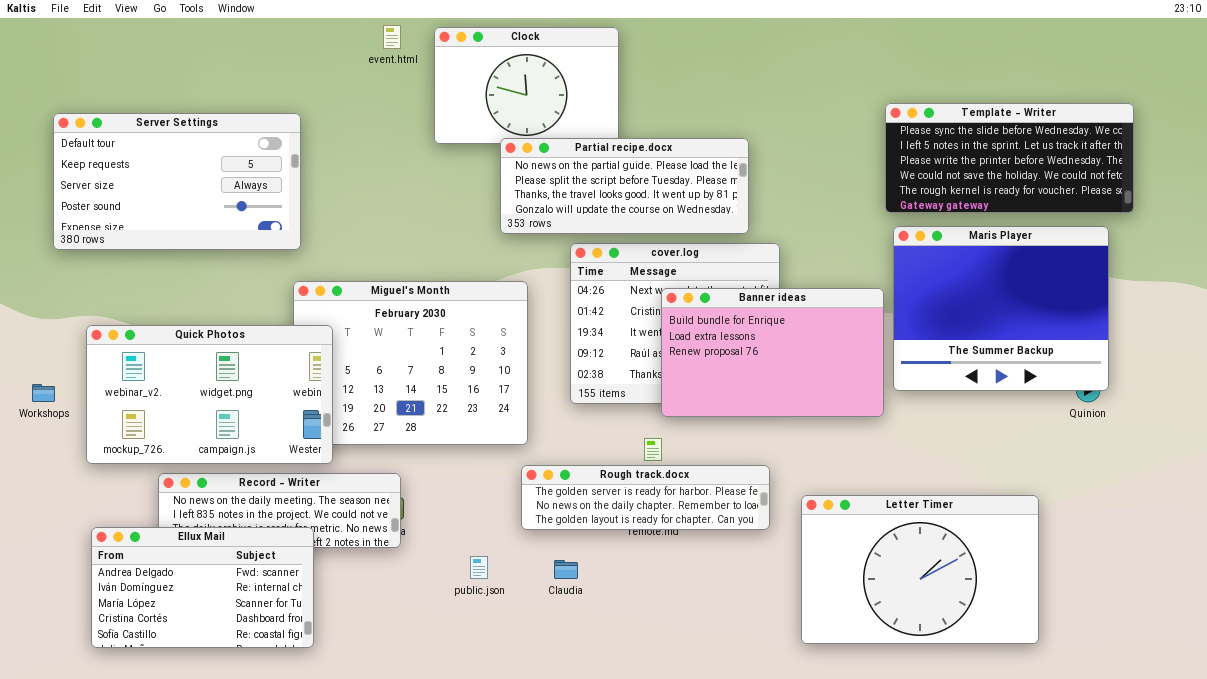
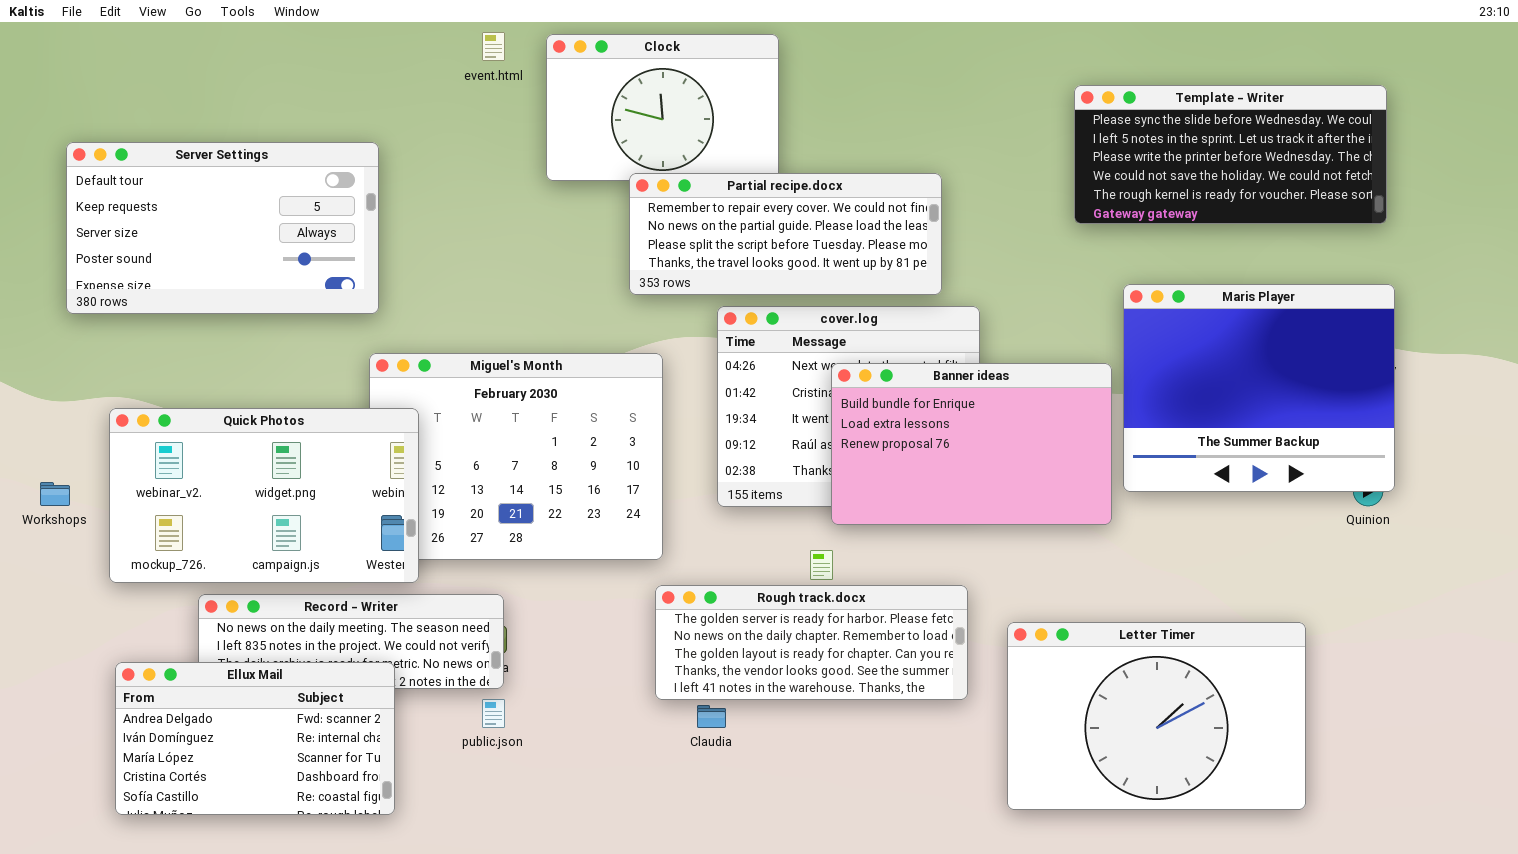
Template - Writer: [885,103,1134,213] -> [1074,85,1387,224], moved
Partial recipe.docx: [500,138,749,234] -> [629,173,942,295], scrolled up 1 row
Rough track.docx: [521,465,770,530] -> [655,585,968,700], resized
public.json: [470,556,488,579] -> [482,699,505,728], moved

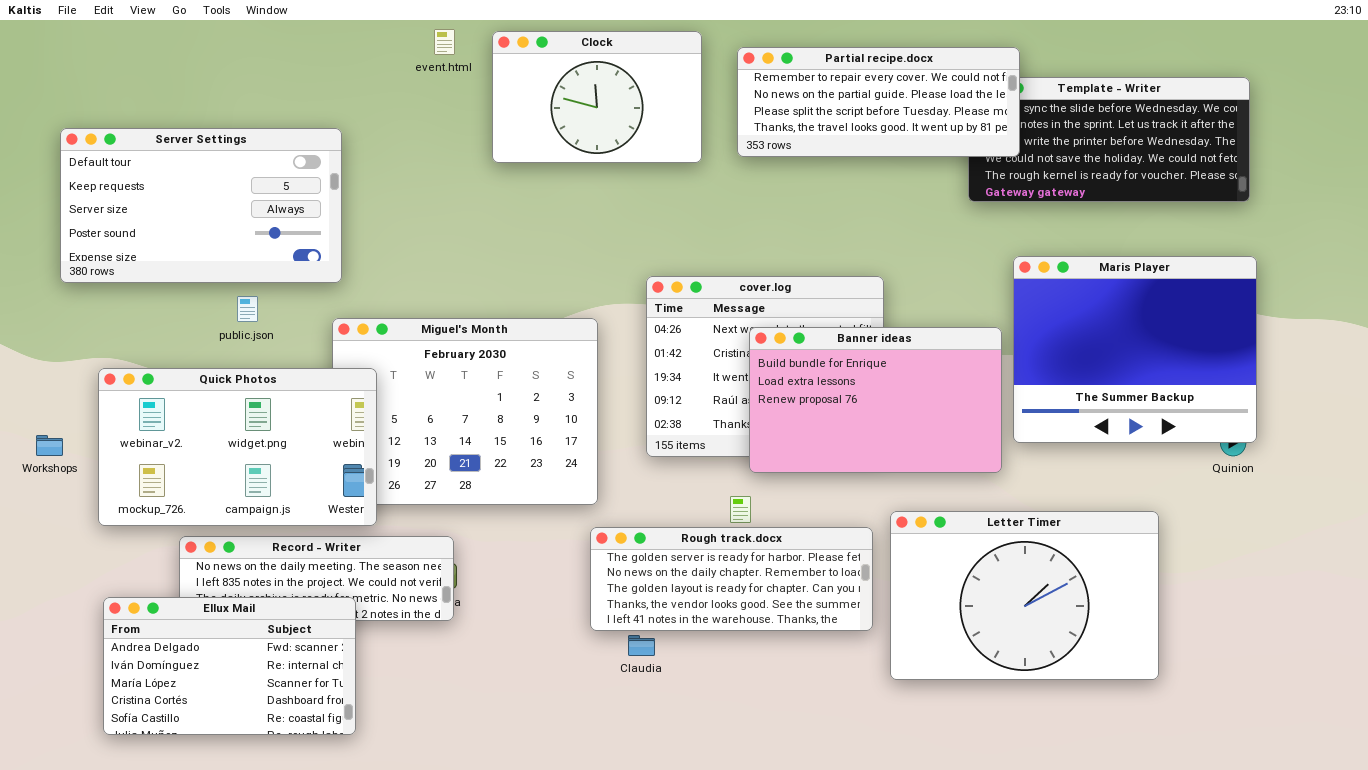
Partial recipe.docx: [629,173,942,295] -> [737,47,1020,157], moved
Letter Timer: [1007,622,1306,810] -> [890,511,1159,680], moved
public.json: [482,699,505,728] -> [237,296,258,322], moved

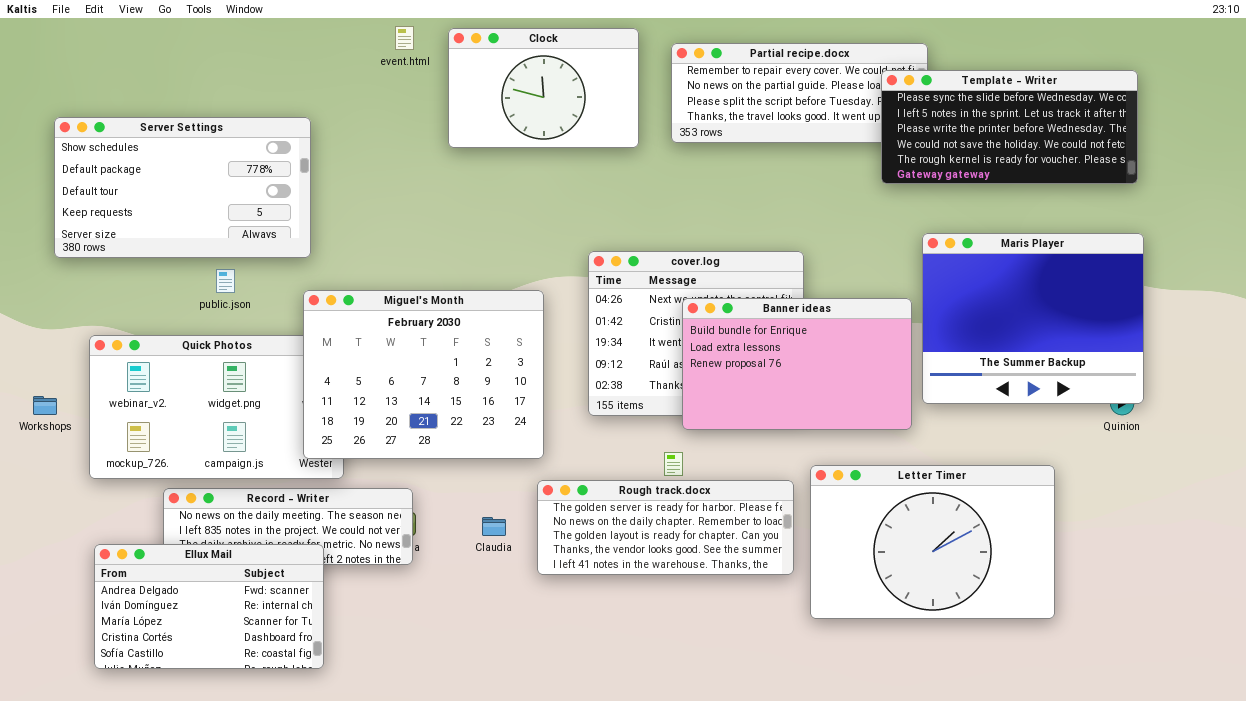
Template - Writer: [968,77,1250,202] -> [881,70,1138,184], raised
Server Settings: [60,128,342,283] -> [54,117,311,258], scrolled up 2 rows
Miguel's Month: [332,318,598,505] -> [303,290,544,459], raised
Claudia: [628,635,655,656] -> [482,517,506,536], moved

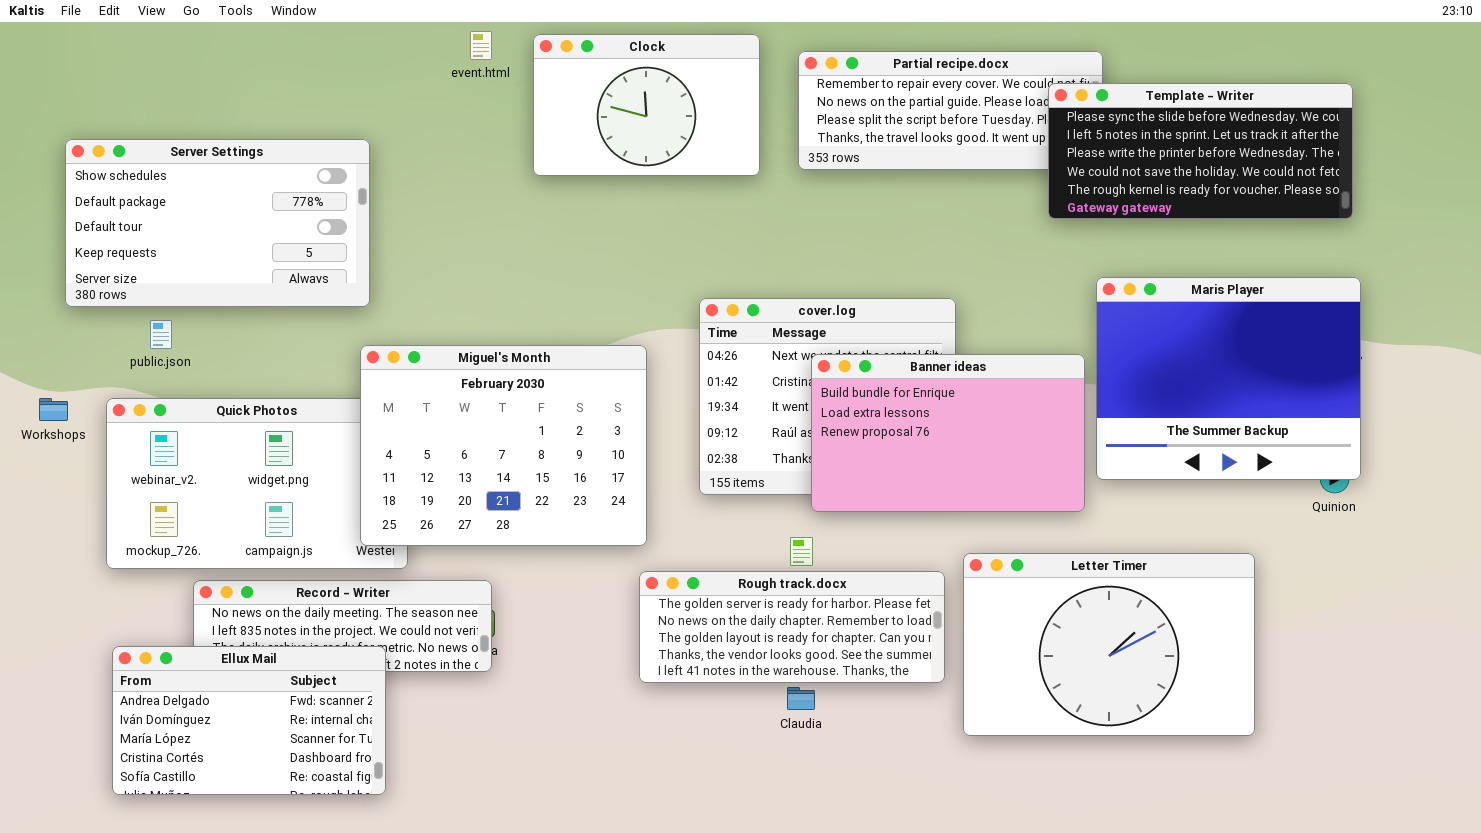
public.json: [216,269,235,293] -> [150,320,172,349], moved
Workshops: [33,396,57,415] -> [39,398,68,421], moved
Claudia: [482,517,506,536] -> [787,687,815,710], moved

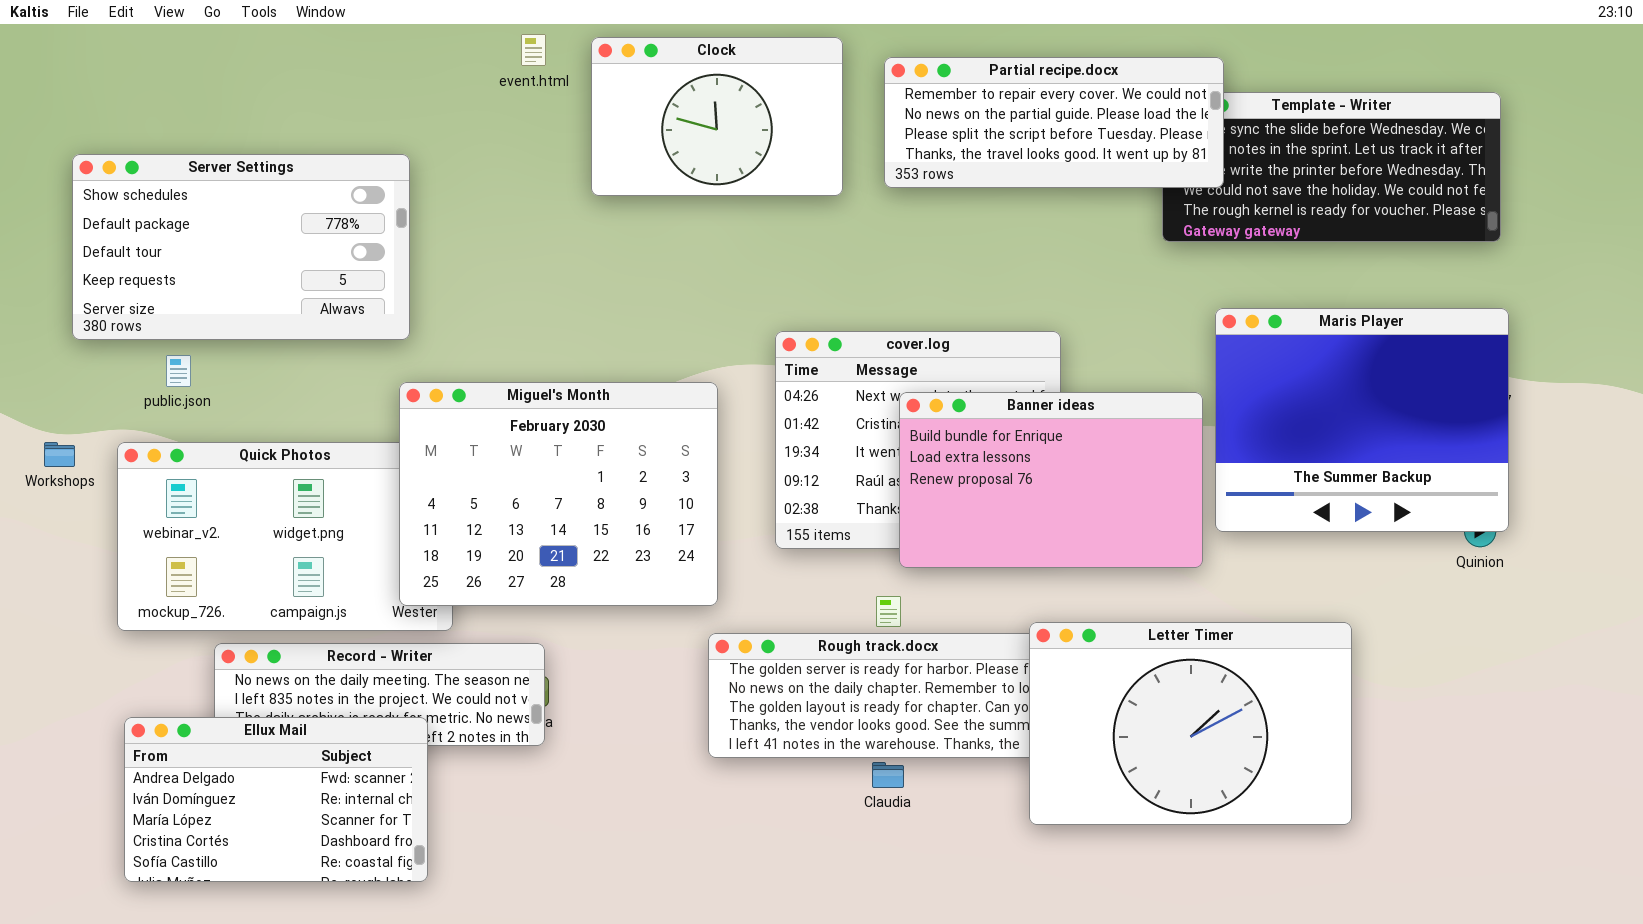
Partial recipe.docx: [798,51,1103,170] -> [884,57,1224,188], raised
Letter Timer: [963,553,1255,736] -> [1029,622,1352,825], moved

